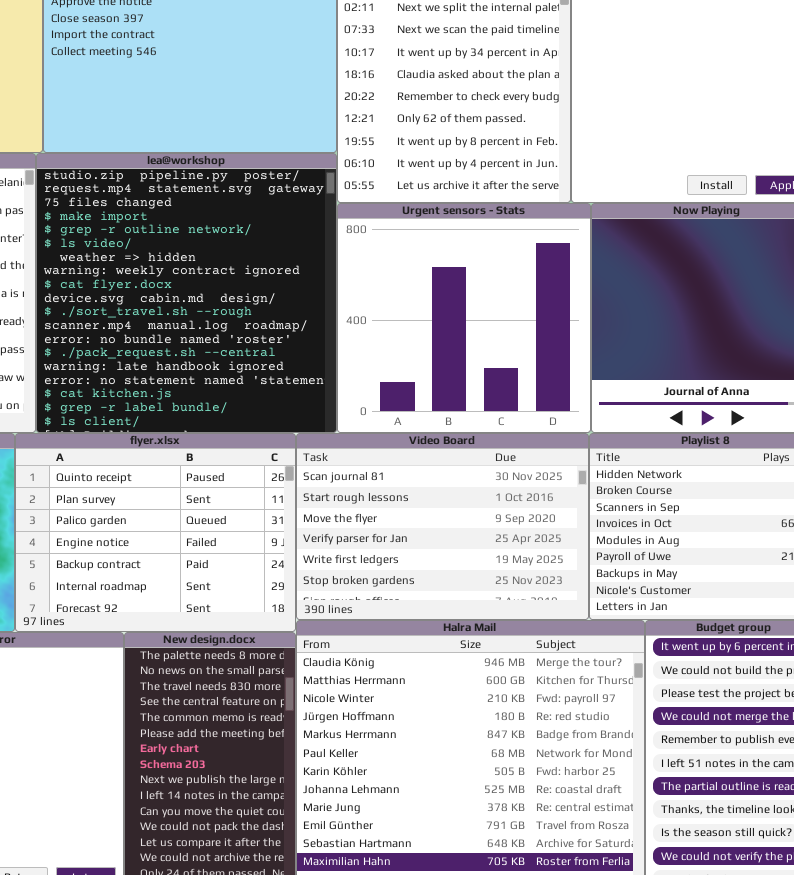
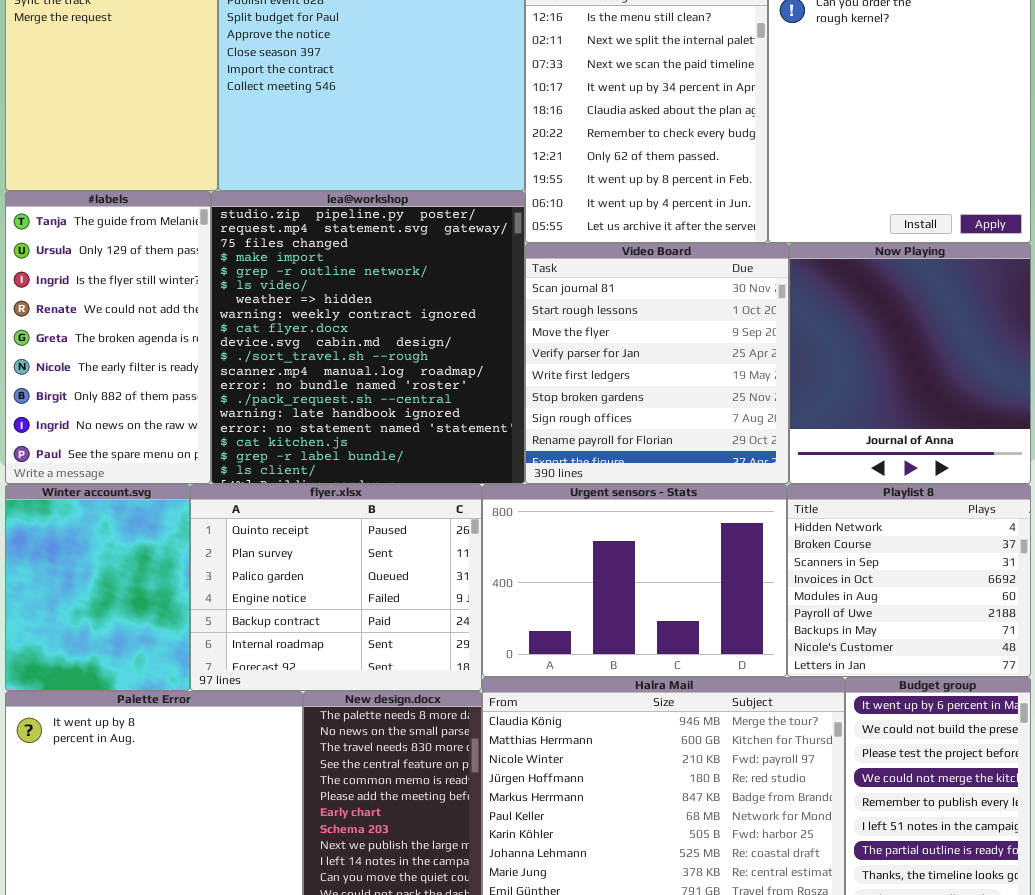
Urgent sensors - Stats: [337,203,591,433] -> [482,484,787,677], moved, resized
Video Board: [296,433,589,620] -> [525,243,789,484], moved, resized

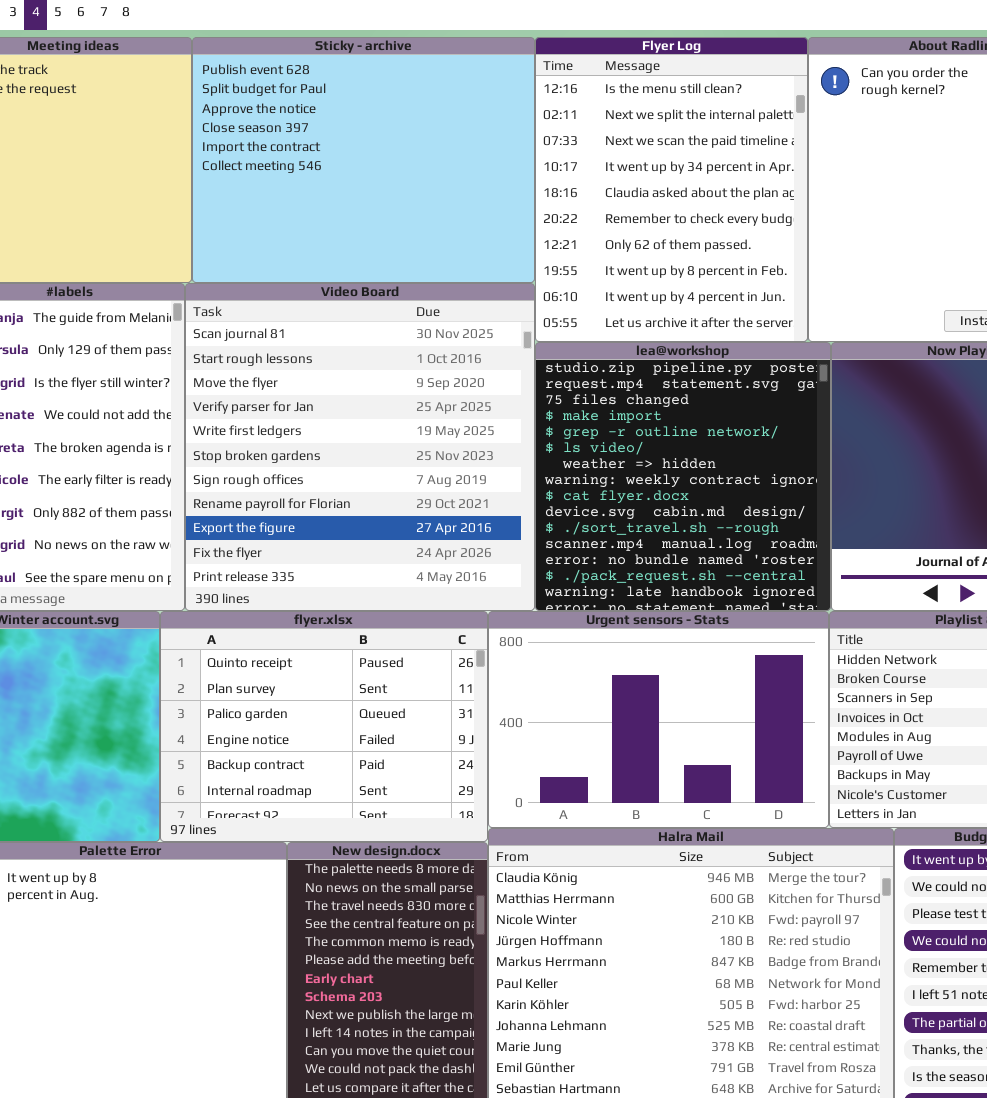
lea@workshop: [211,191,525,484] -> [535,342,831,611], moved, resized
Video Board: [525,243,789,484] -> [185,283,535,611], moved, resized

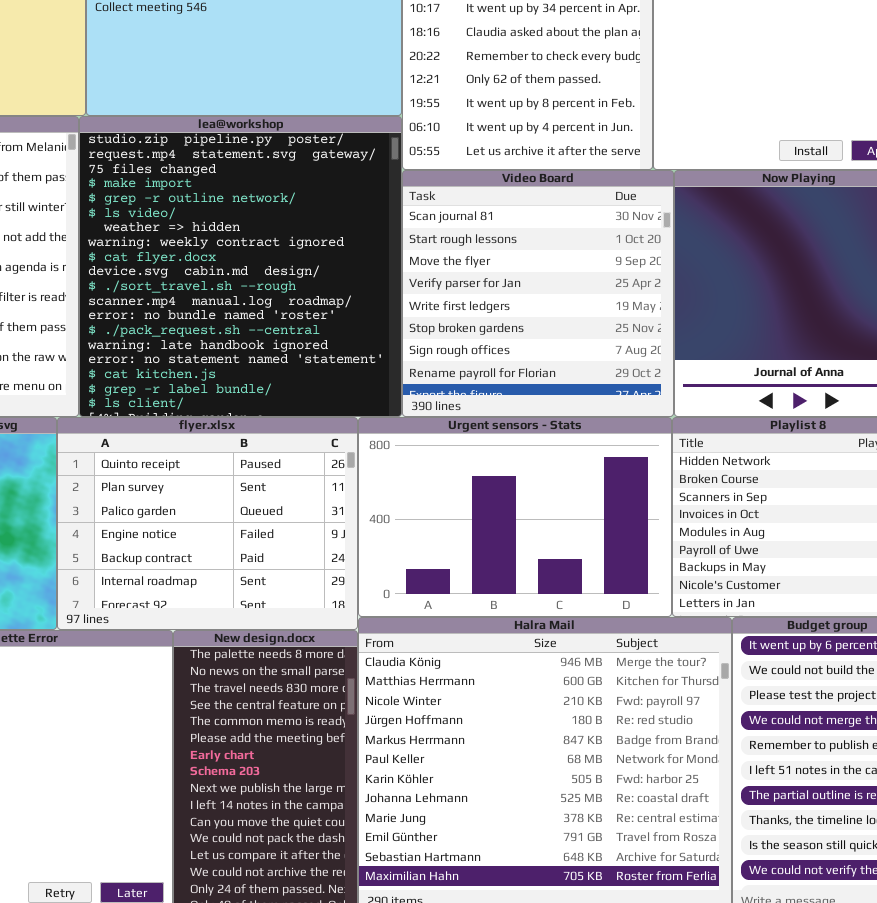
Video Board: [185,283,535,611] -> [402,170,674,417], moved, resized
lea@workshop: [535,342,831,611] -> [79,116,402,417], moved, resized

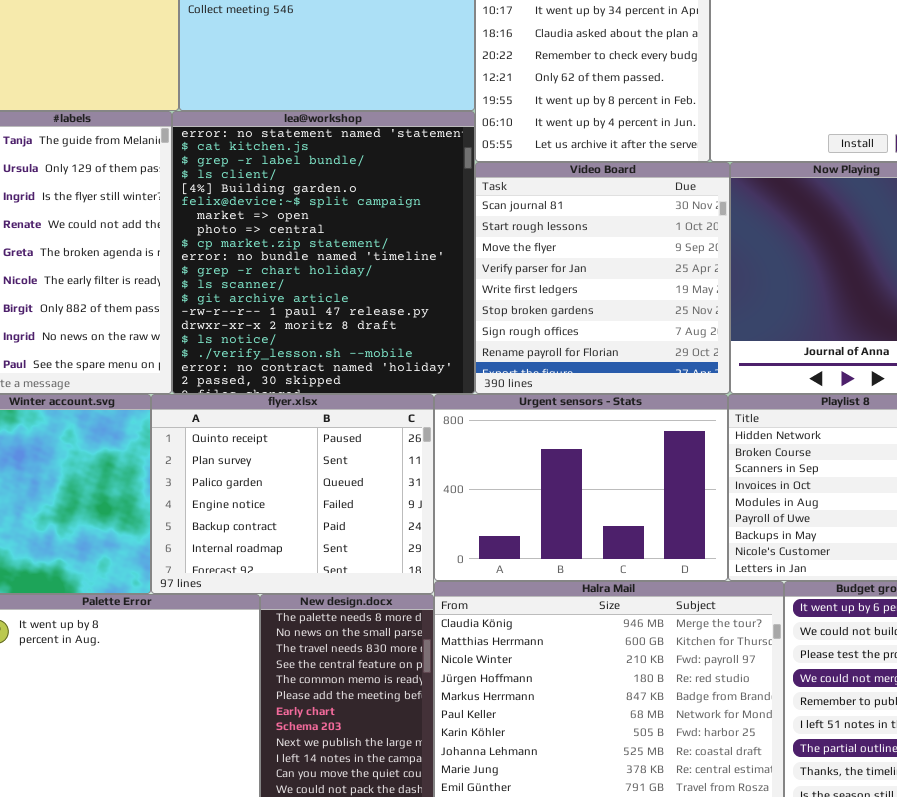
lea@workshop: [79,116,402,417] -> [172,111,475,394], scrolled down 15 rows

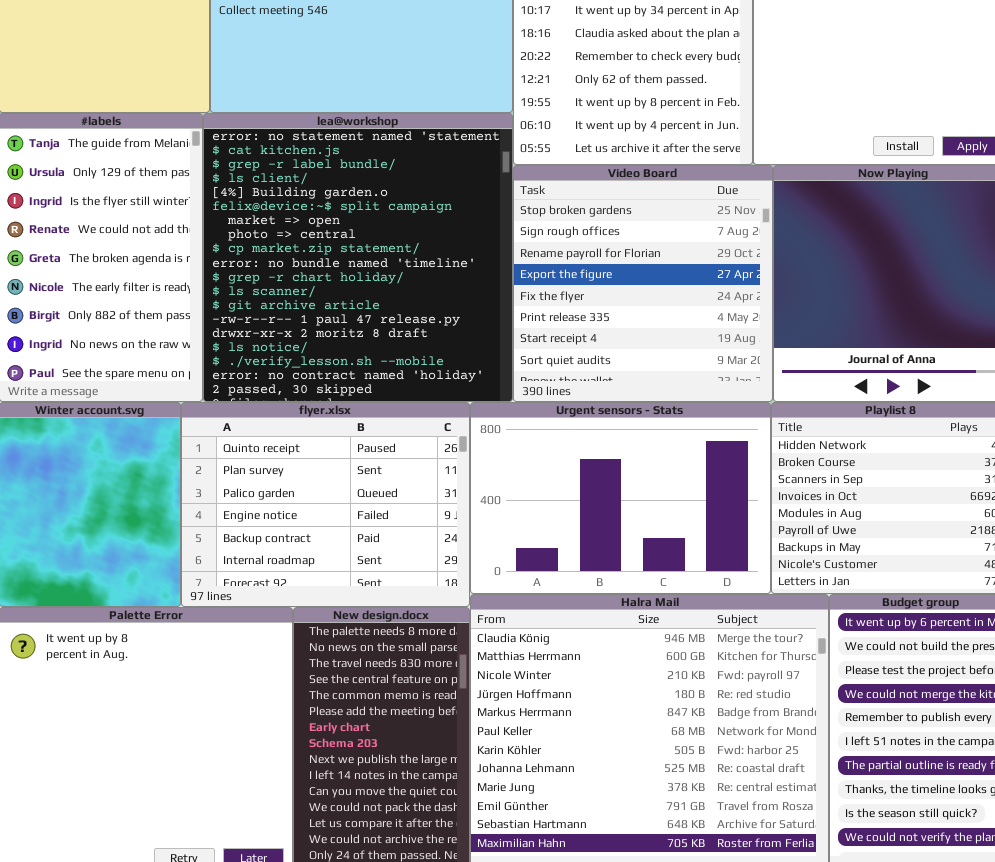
Video Board: [475,162,730,394] -> [513,165,773,402], scrolled down 5 rows

